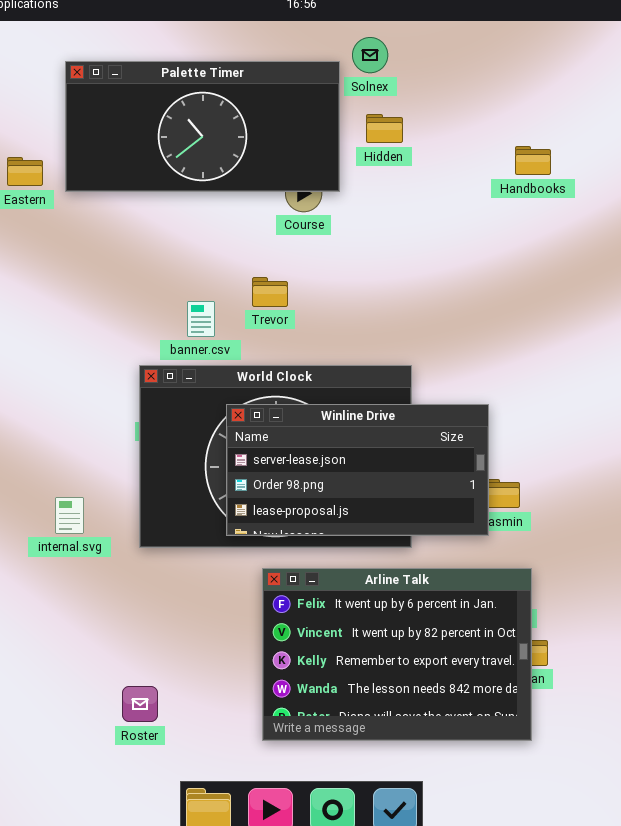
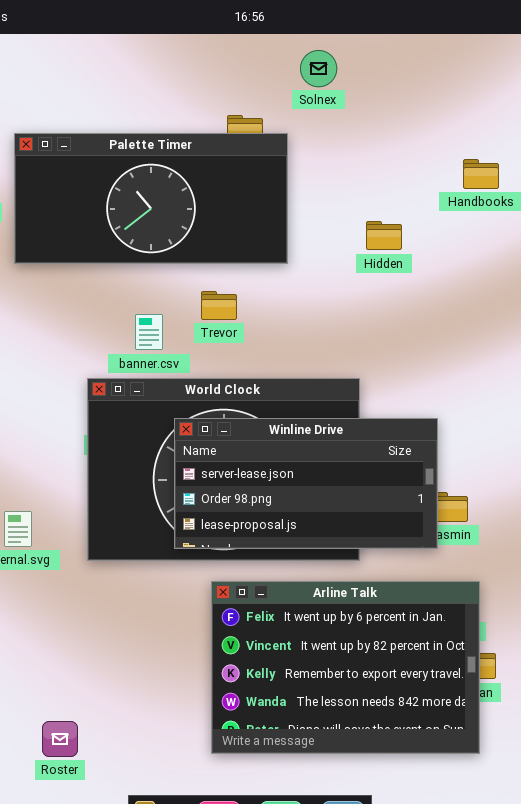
Palette Timer: [65,61,340,192] -> [14,133,288,264], moved
Hidden: [366,114,403,143] -> [366,221,402,250], moved
Roster: [122,686,158,722] -> [42,721,78,757], moved

